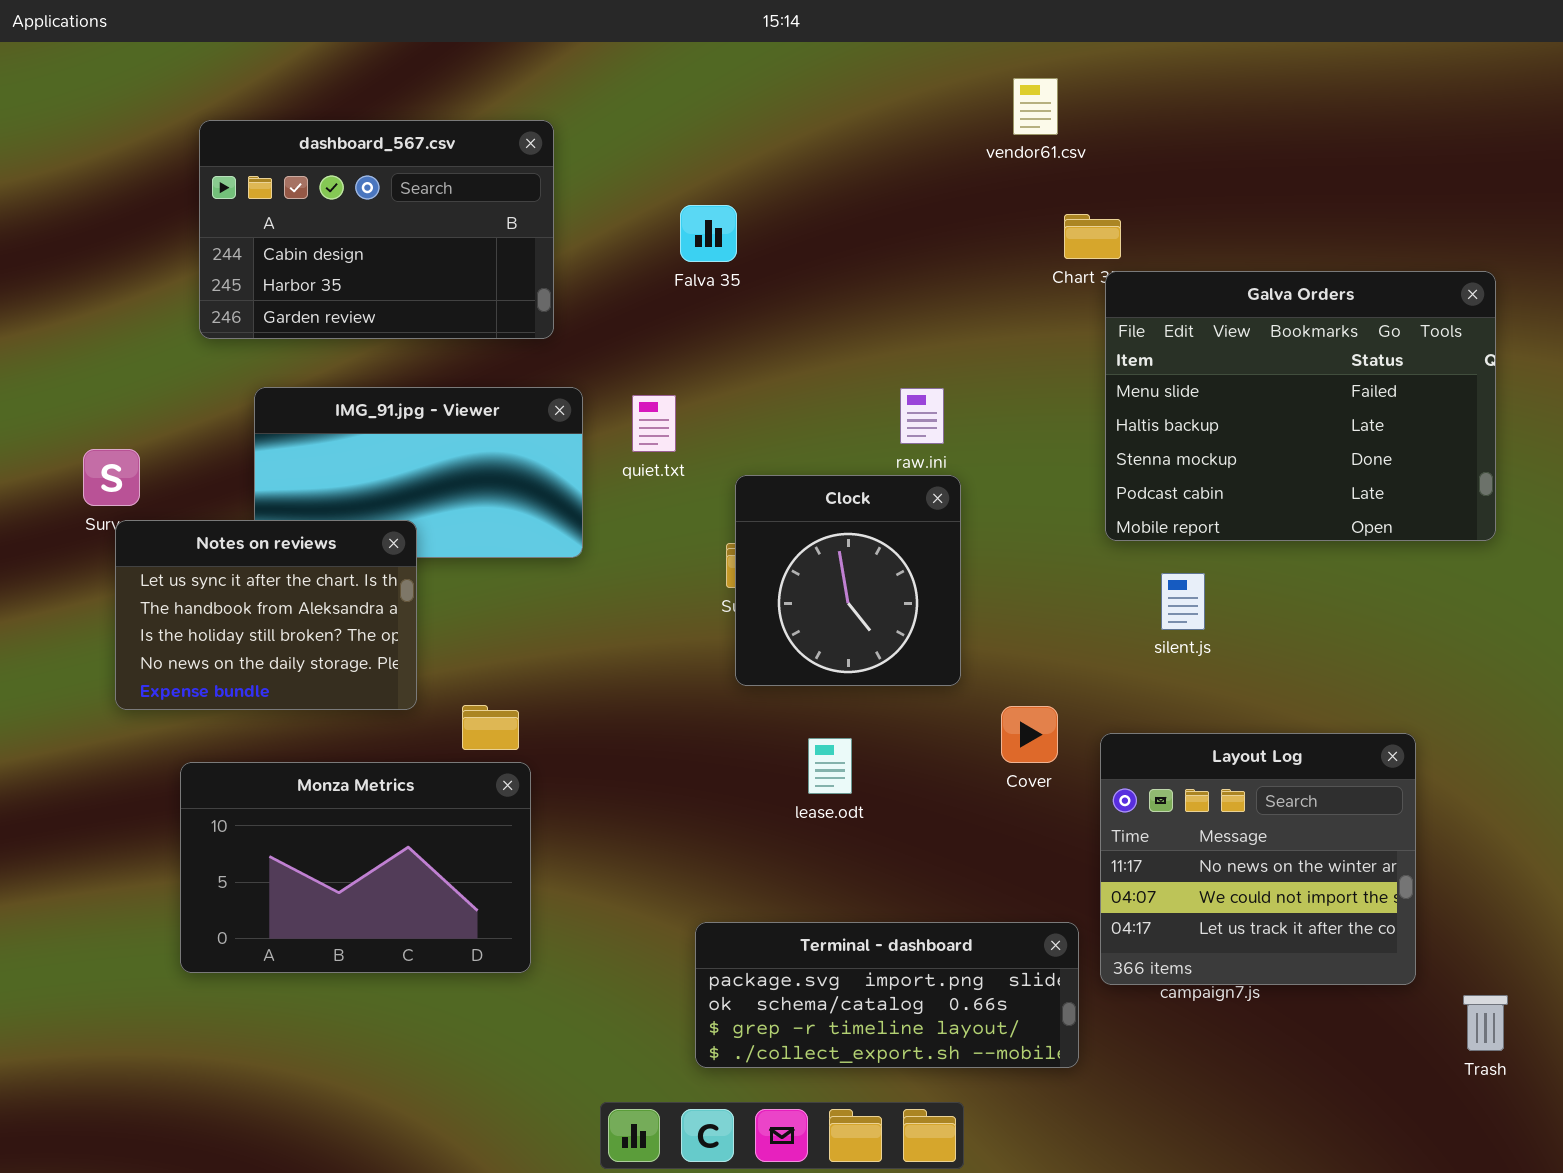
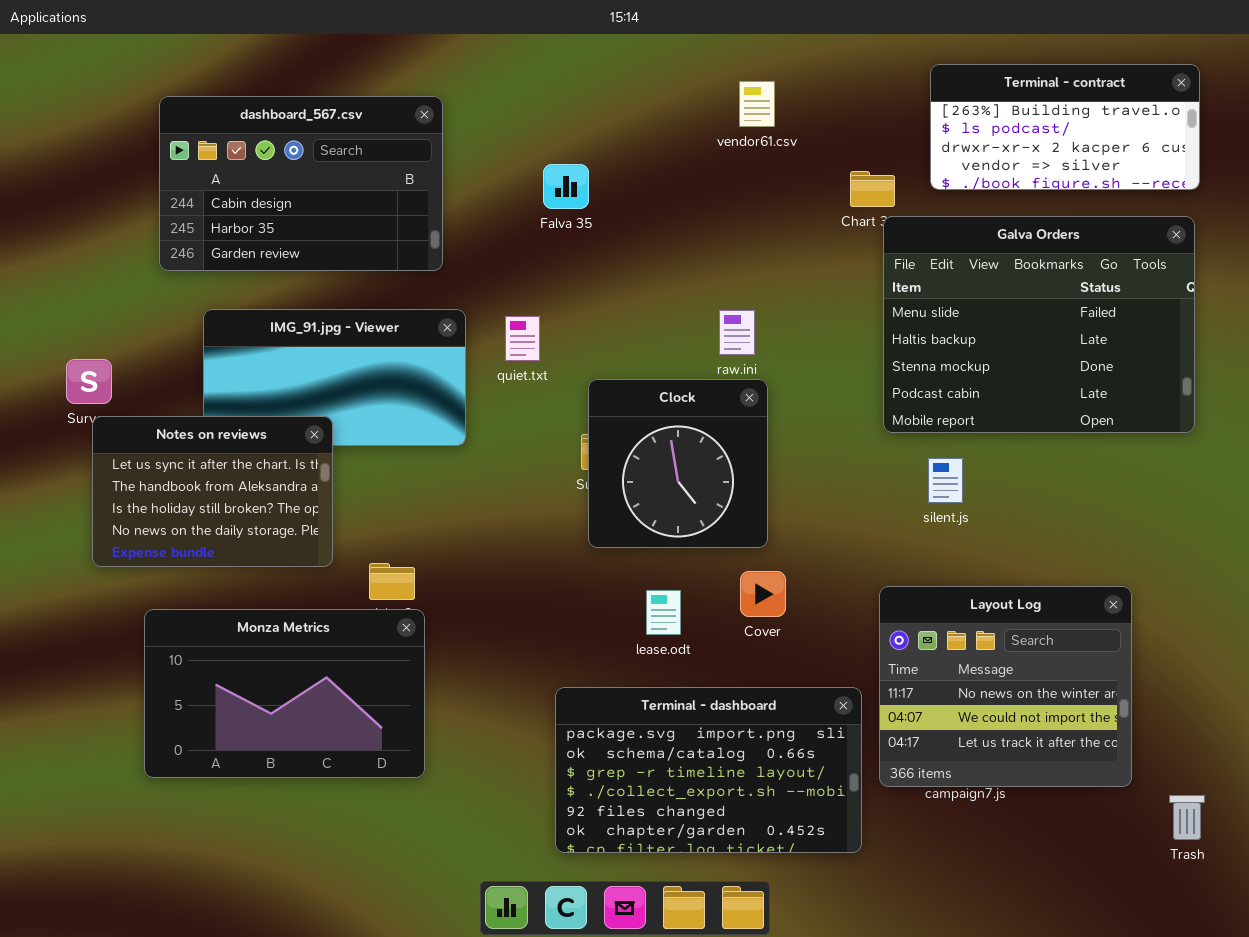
vendor61.csv: [1013,78,1058,135] -> [739,81,775,127], moved
Terminal - contract: none -> [930,64,1200,190], opened
Cover: [1001,706,1058,763] -> [740,571,786,617], moved
Terminal - dashboard: [695,922,1079,1068] -> [555,687,862,853], resized

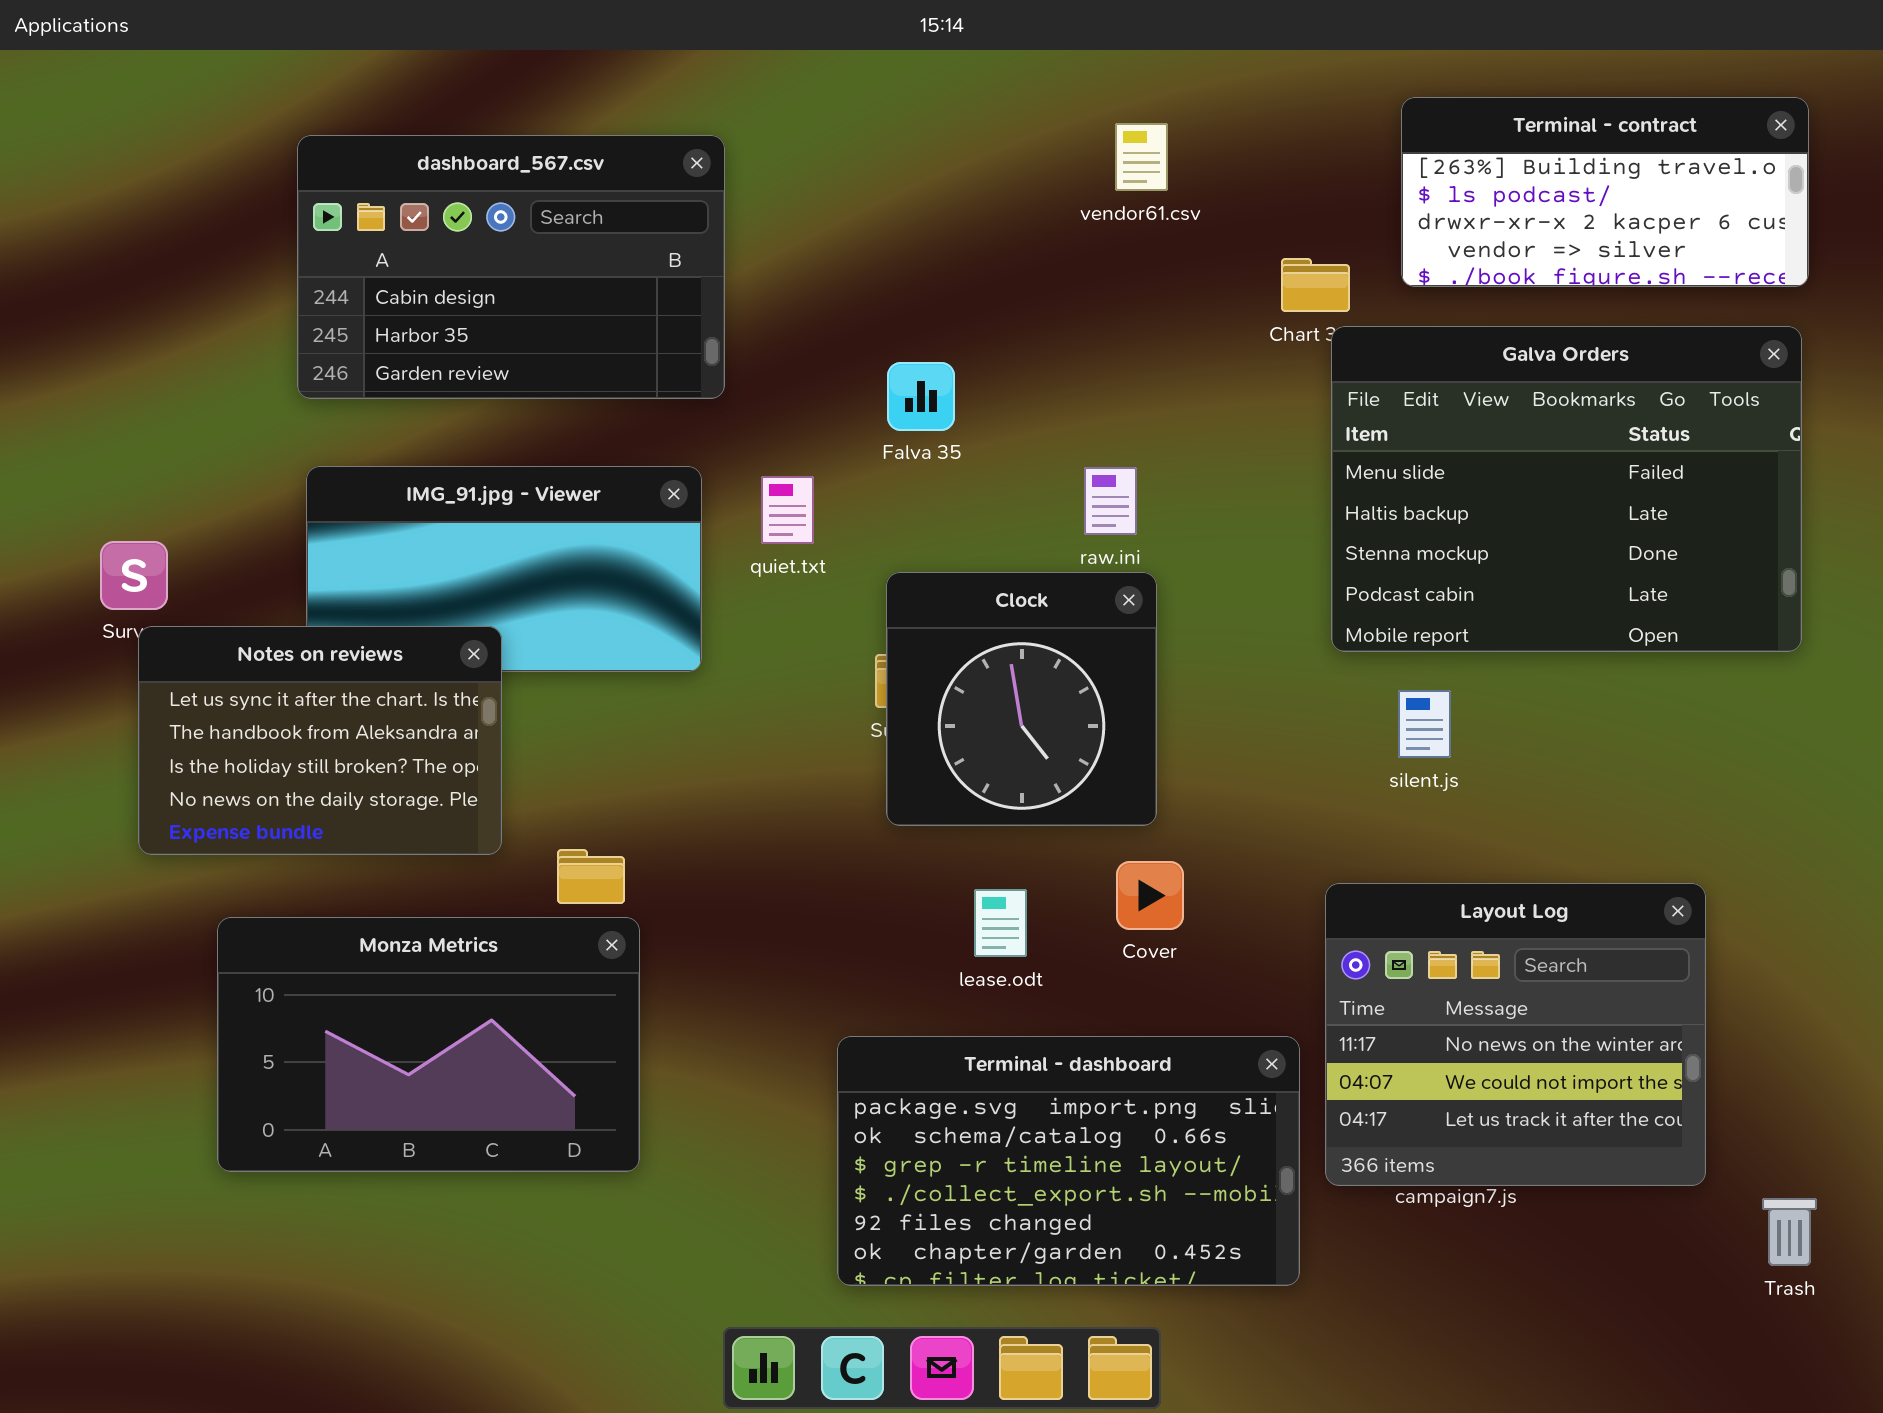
dashboard_567.csv: [159,96,443,271] -> [297,135,725,399], moved
Falva 35: [543,164,589,209] -> [887,362,955,431], moved

